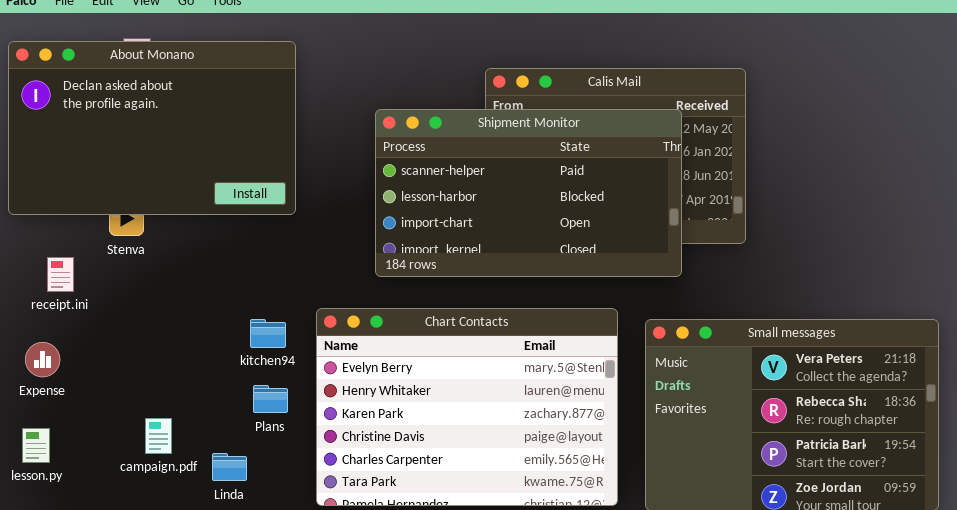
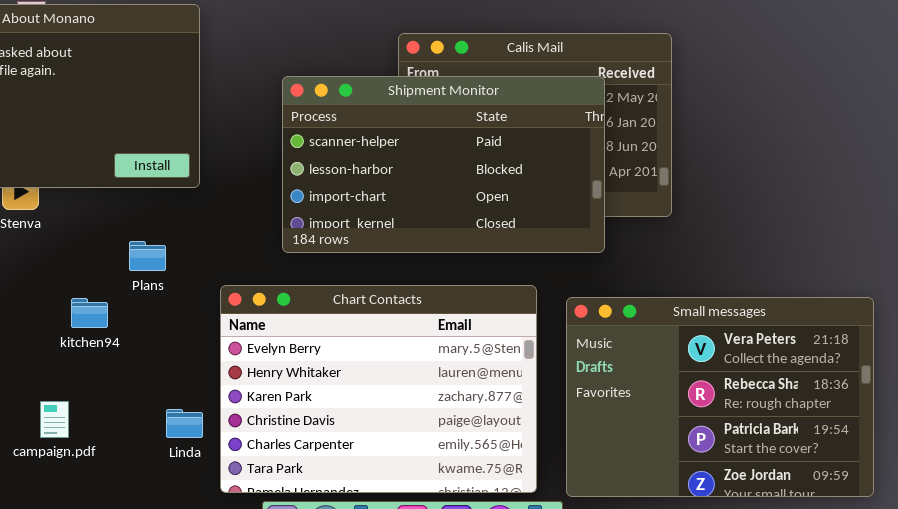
kitchen94: [250,319,286,348] -> [71,298,108,328], moved
Plans: [253,385,288,413] -> [129,241,166,271], moved
Linda: [212,453,247,481] -> [166,409,203,438], moved

